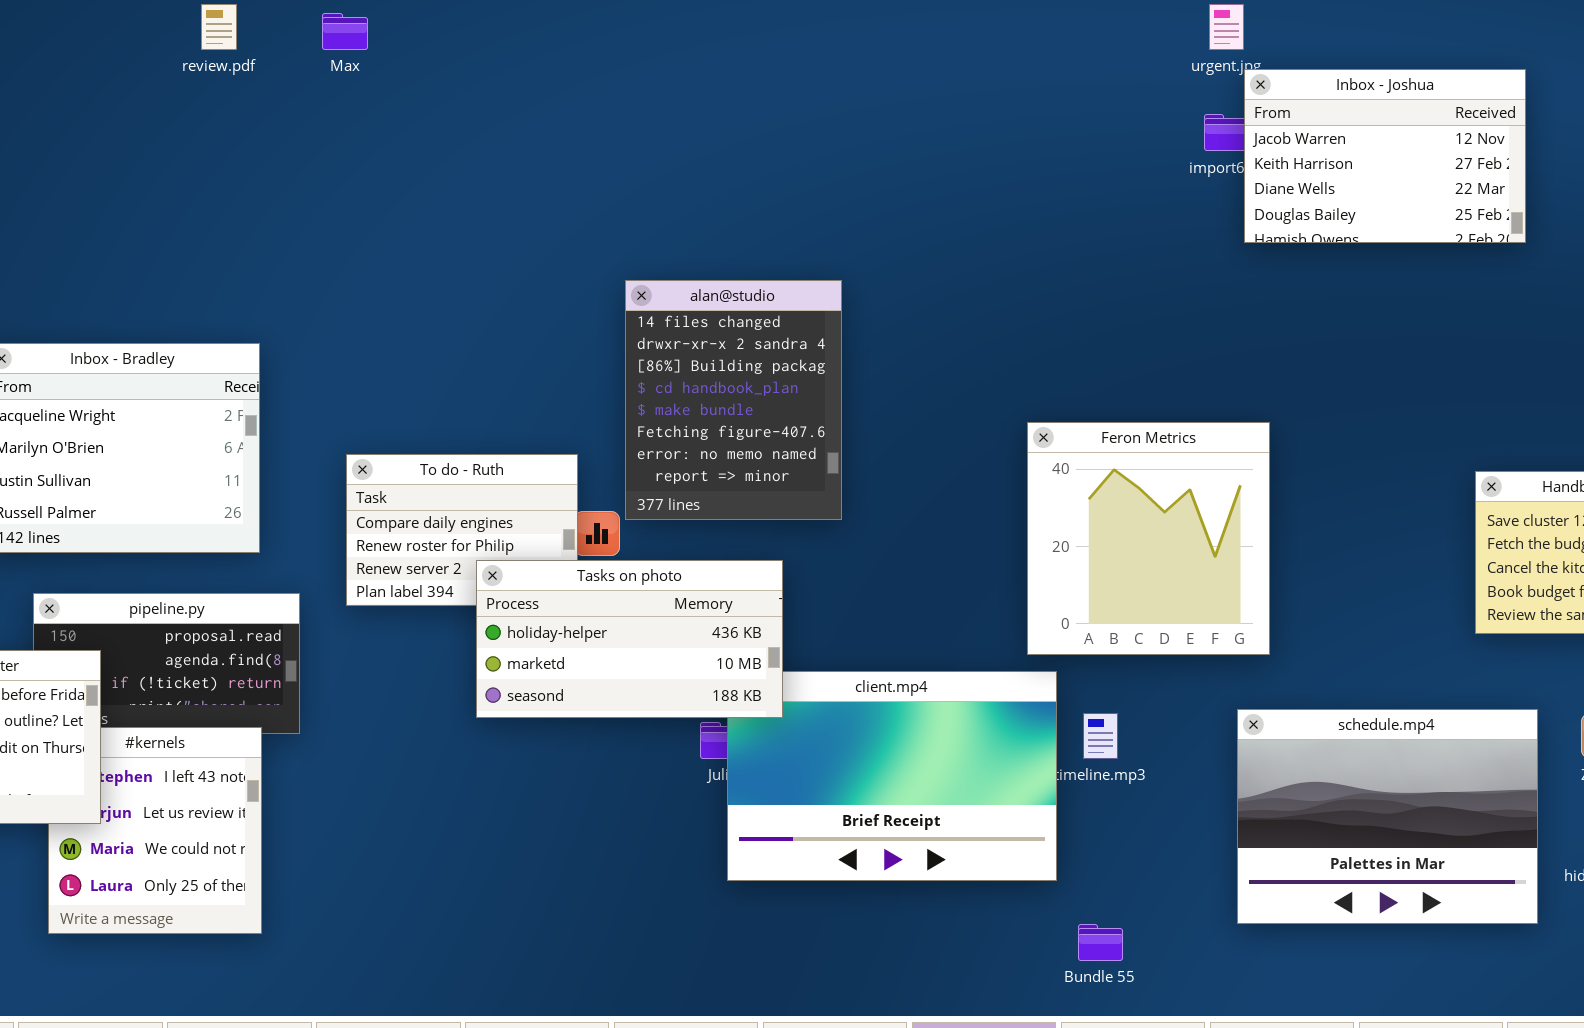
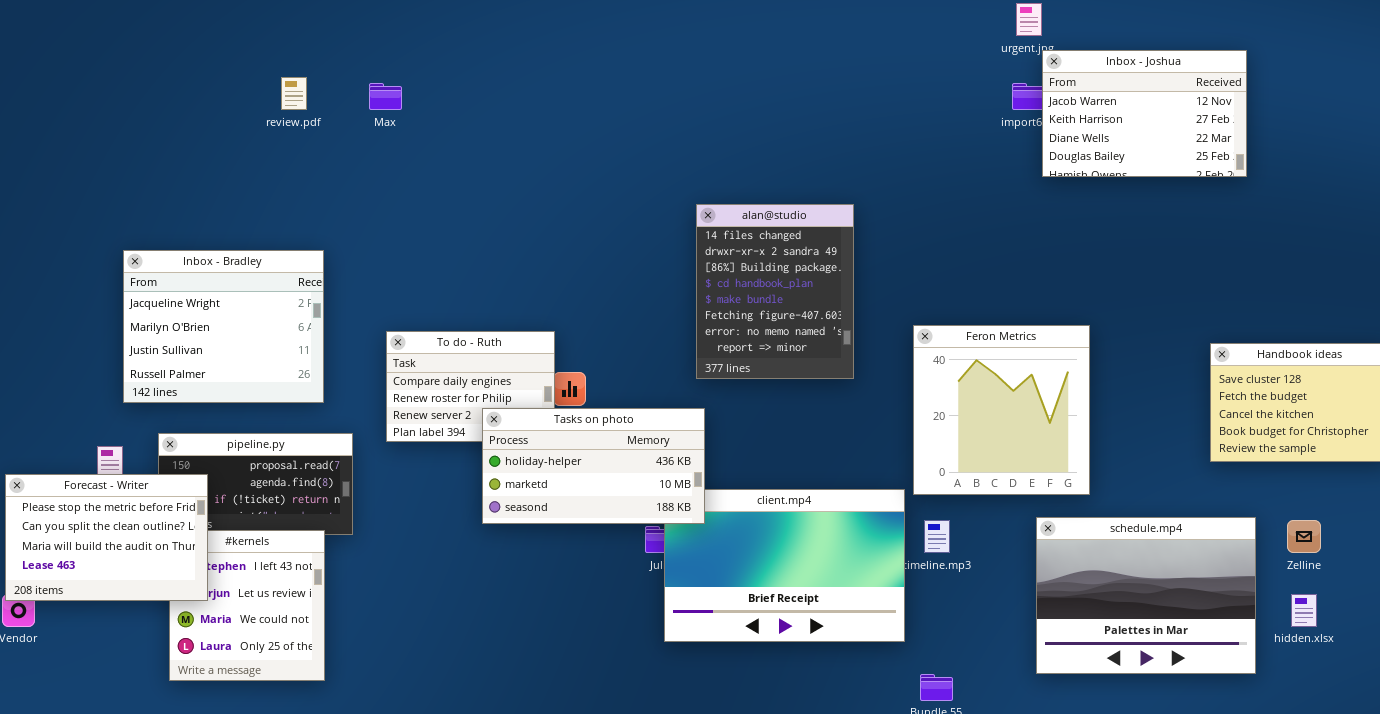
review.pdf: [201,4,237,50] -> [281,77,307,110], moved
Max: [322,13,368,50] -> [369,83,402,110], moved
alan@studio: [625,280,842,520] -> [696,204,854,379], moved
Feron Metrics: [1027,422,1270,655] -> [913,325,1090,495], moved

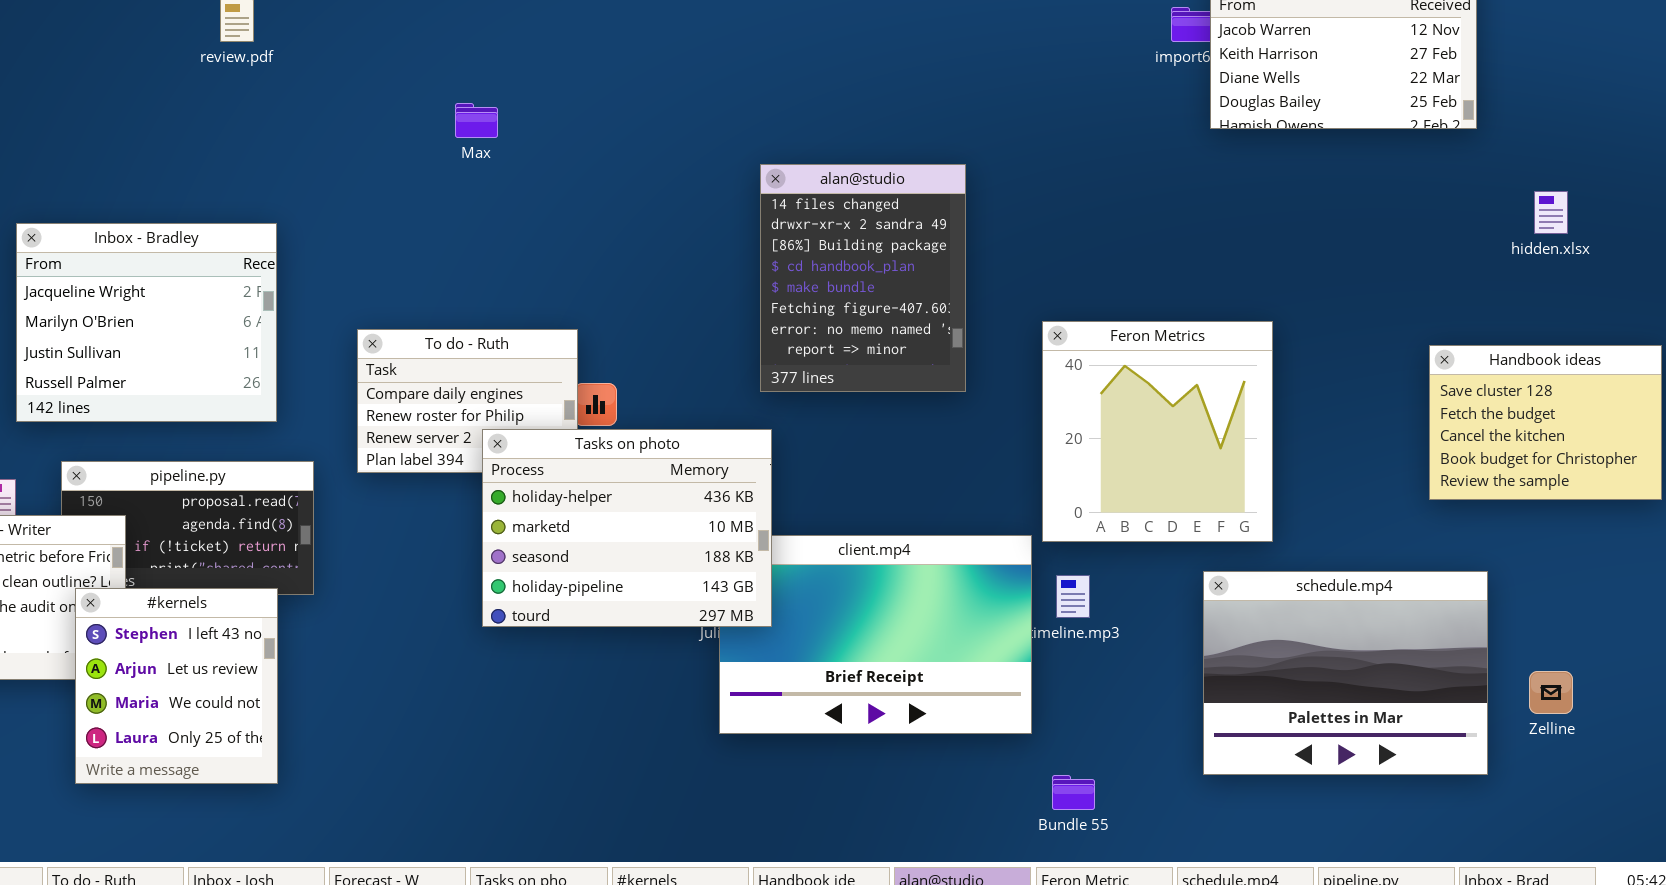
Max: [369,83,402,110] -> [455,103,498,138], moved
Tasks on photo: [482,408,705,524] -> [482,429,772,627], resized
Zelline: [1287,520,1321,553] -> [1529,671,1573,714], moved
#kernels: [169,530,325,681] -> [75,588,278,784], raised
hidden.xlsx: [1291,594,1317,627] -> [1534,191,1568,234], moved

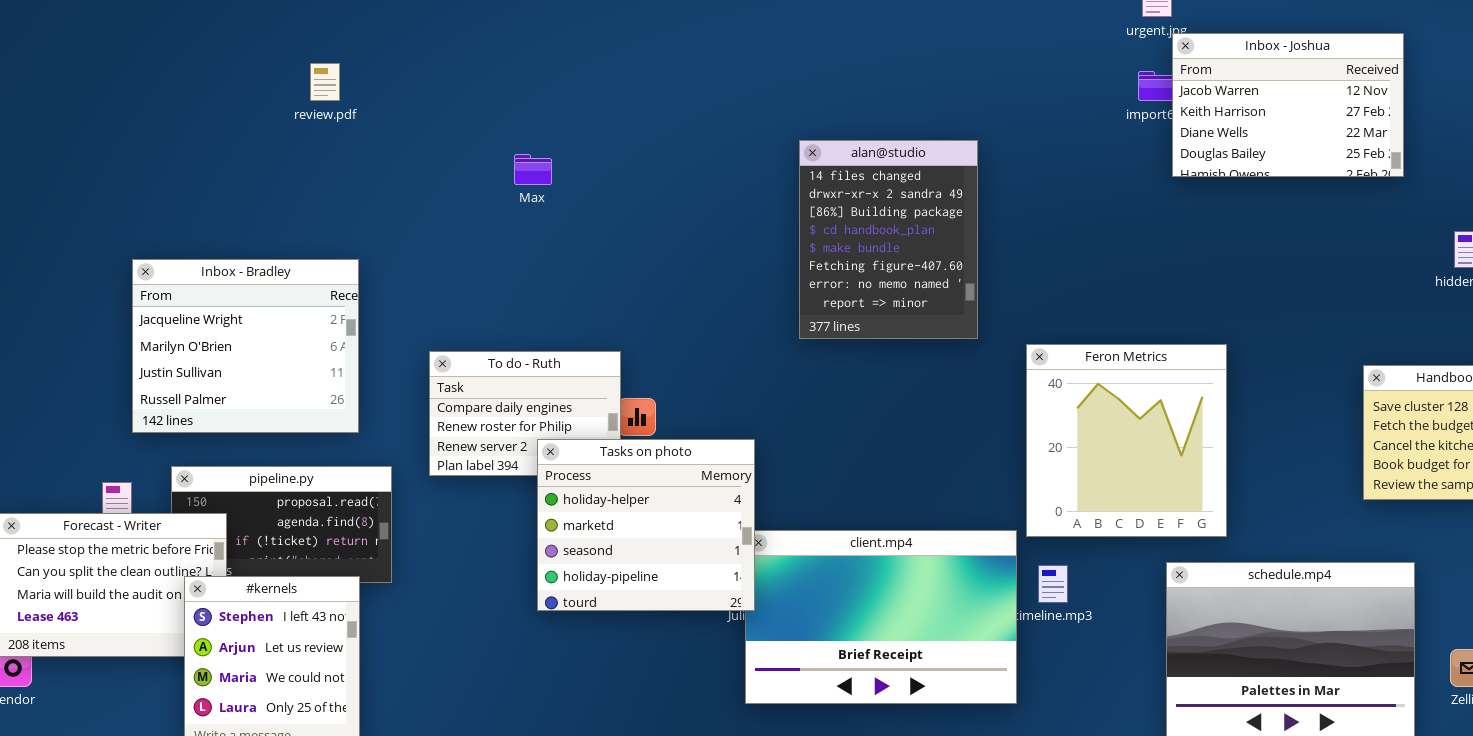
alan@studio: [760,164,966,392] -> [799,140,978,339], moved
Tasks on photo: [482,429,772,627] -> [537,439,755,611], resized

